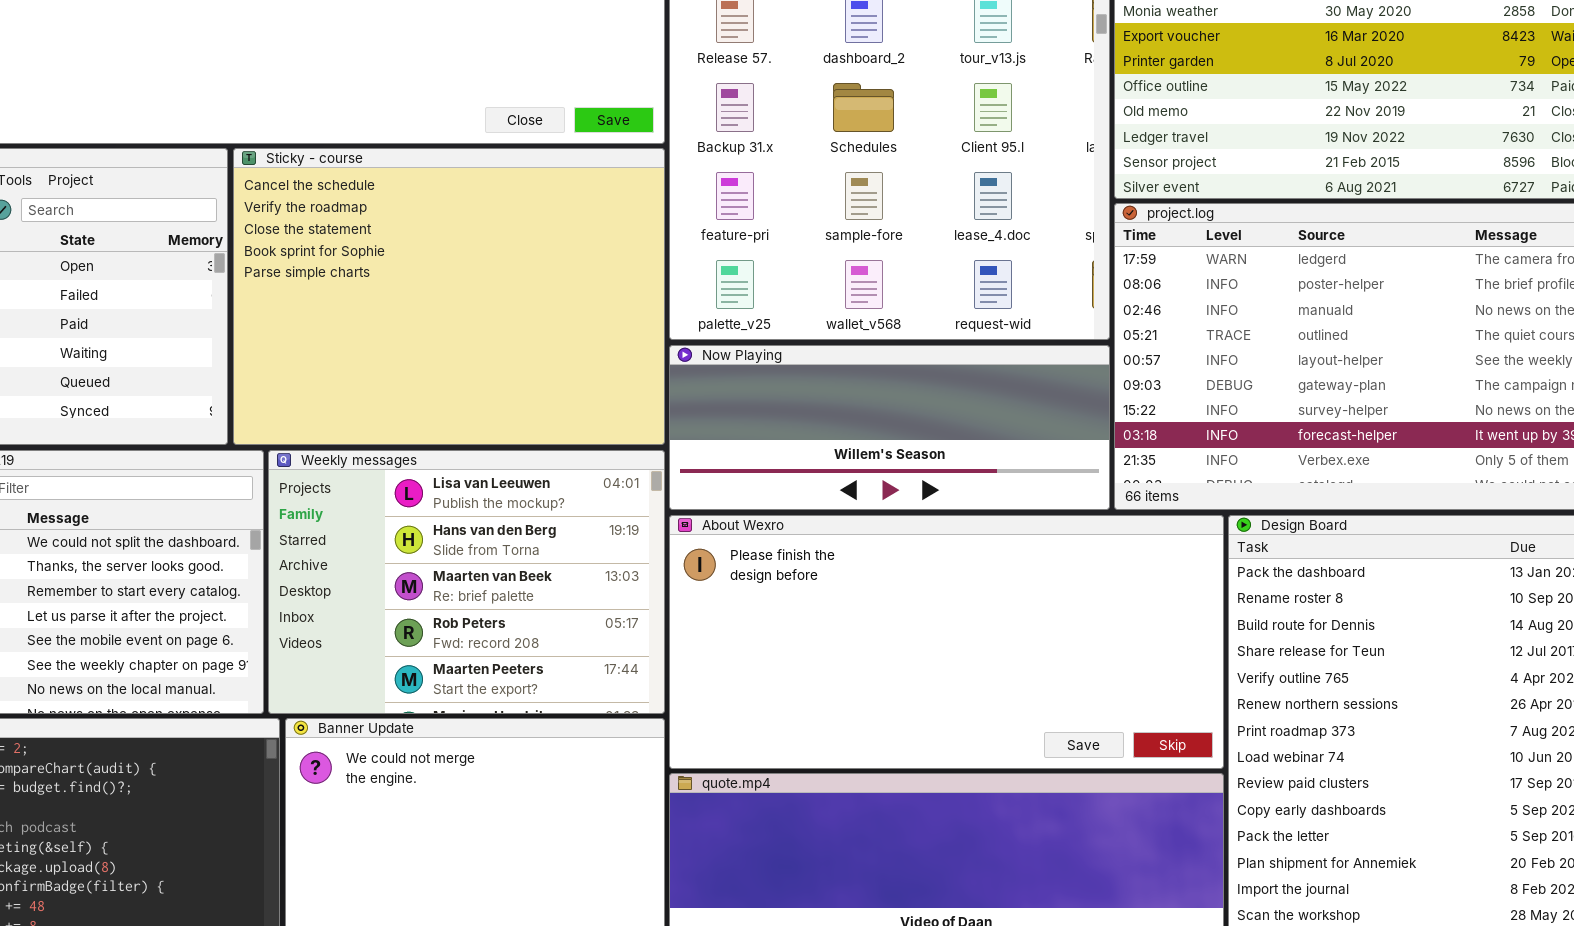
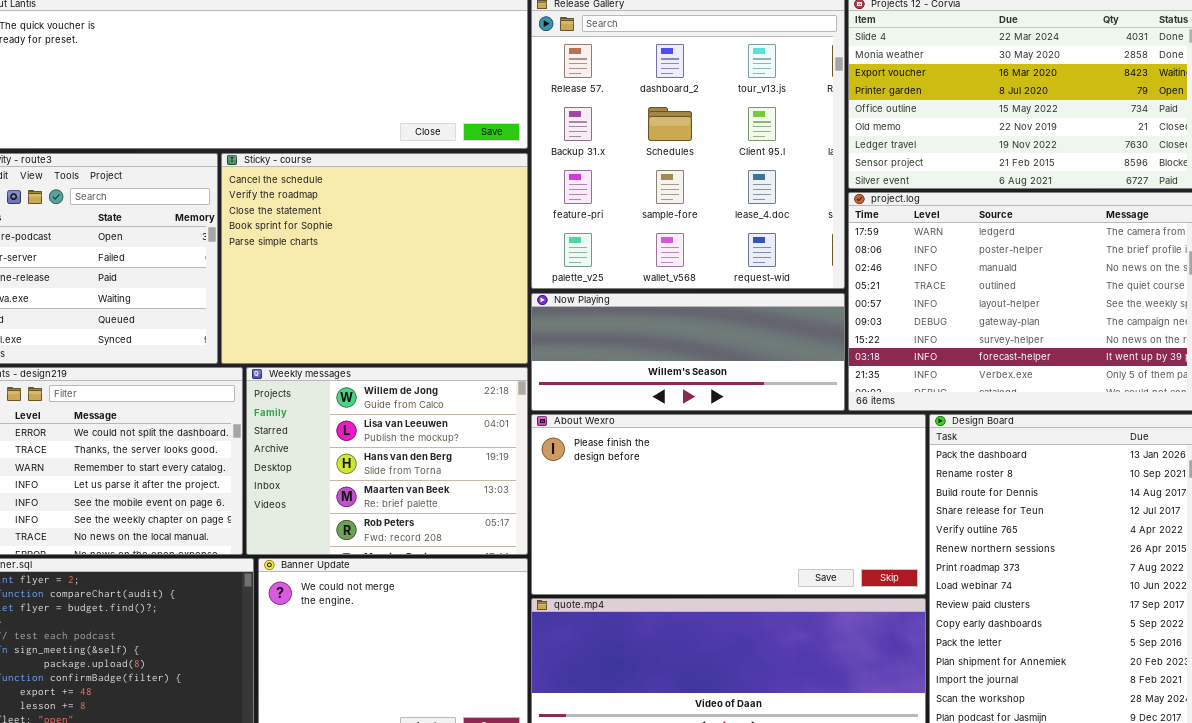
Weekly messages: [268,450,665,714] -> [246,367,528,555], scrolled up 1 row

